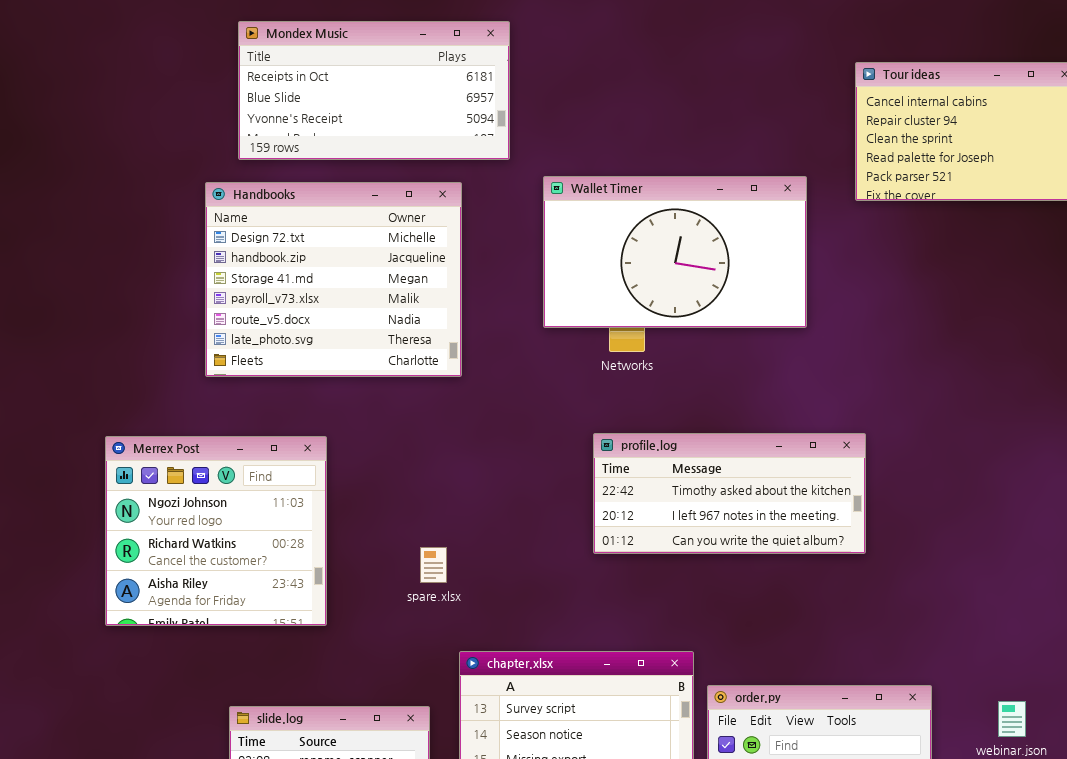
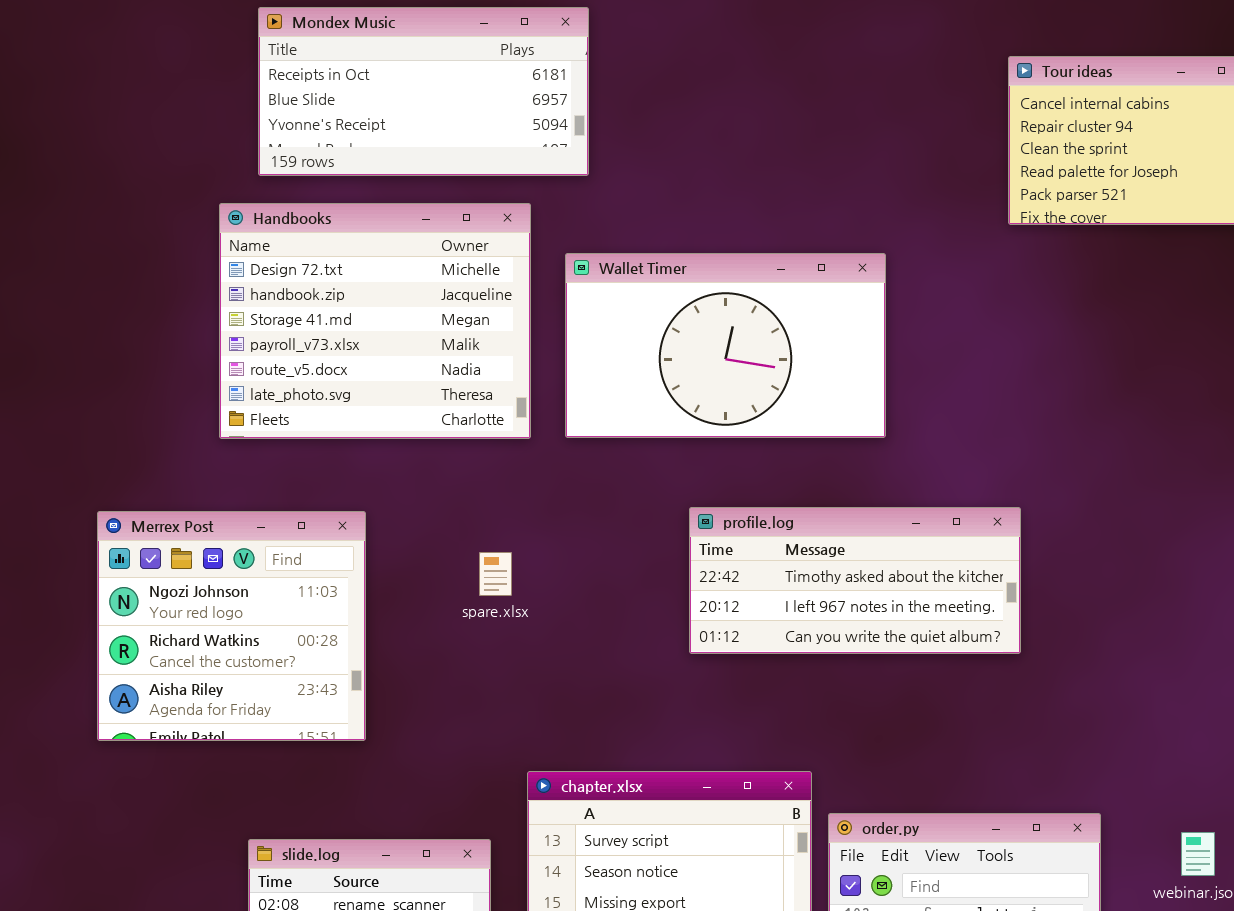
Wallet Timer: [543,176,807,328] -> [565,253,886,438], moved
spare.xlsx: [420,547,447,583] -> [479,552,512,596], moved

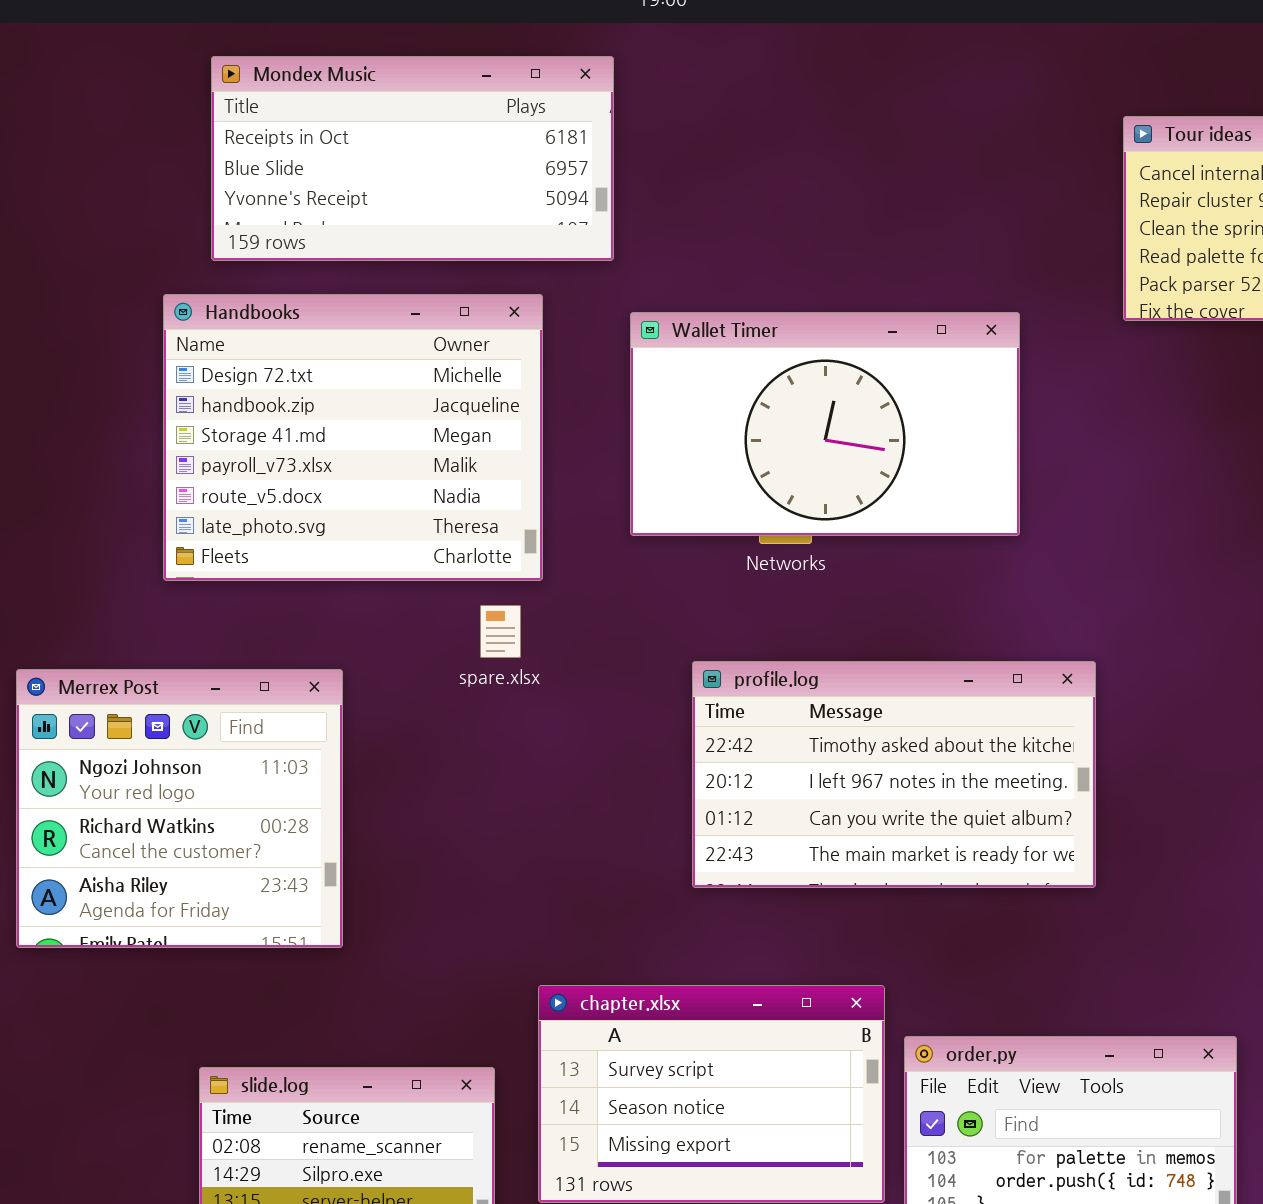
Wallet Timer: [565,253,886,438] -> [630,312,1020,536], moved
profile.log: [689,507,1021,654] -> [692,661,1096,888], moved, resized
spare.xlsx: [479,552,512,596] -> [480,605,521,658], moved

